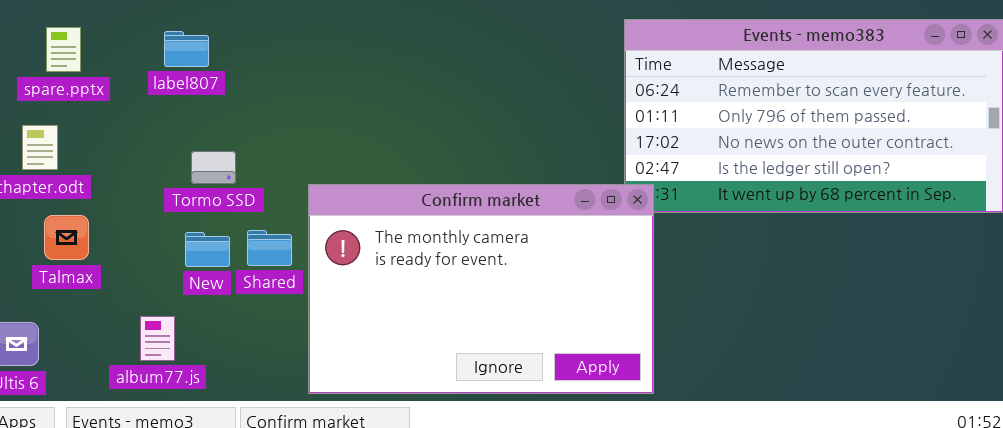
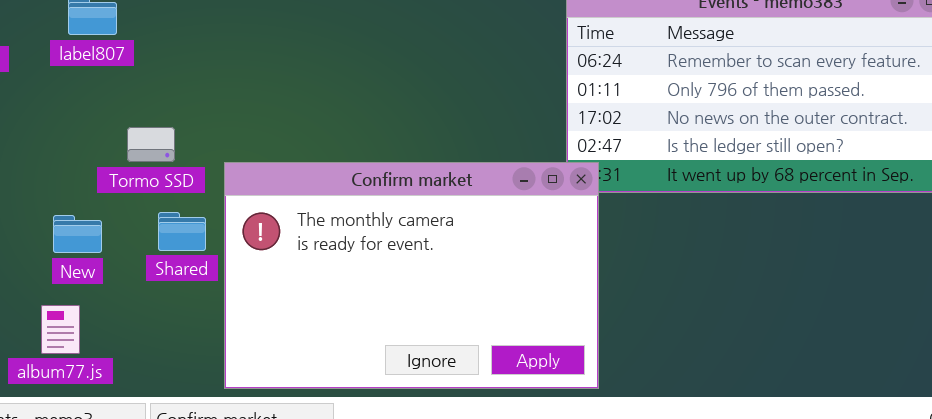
Tormo SSD: [191,151,236,184] -> [127,127,175,162], moved
New: [185,232,230,267] -> [53,215,102,253], moved

